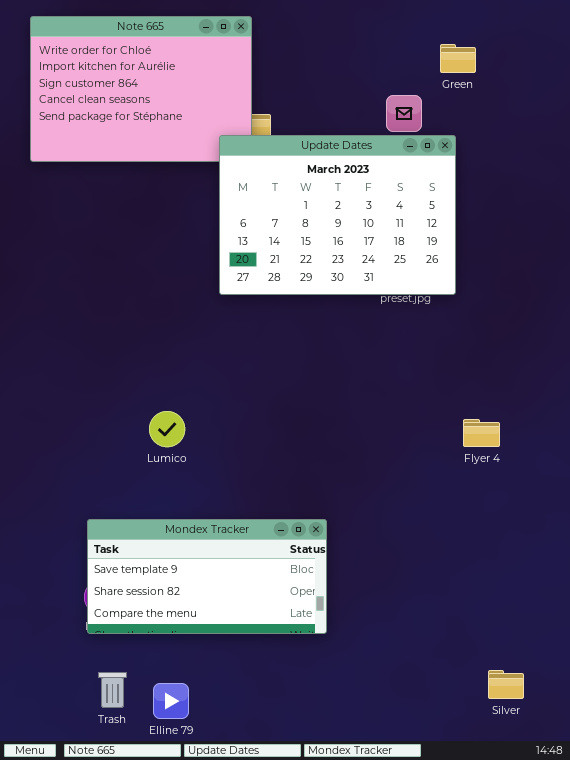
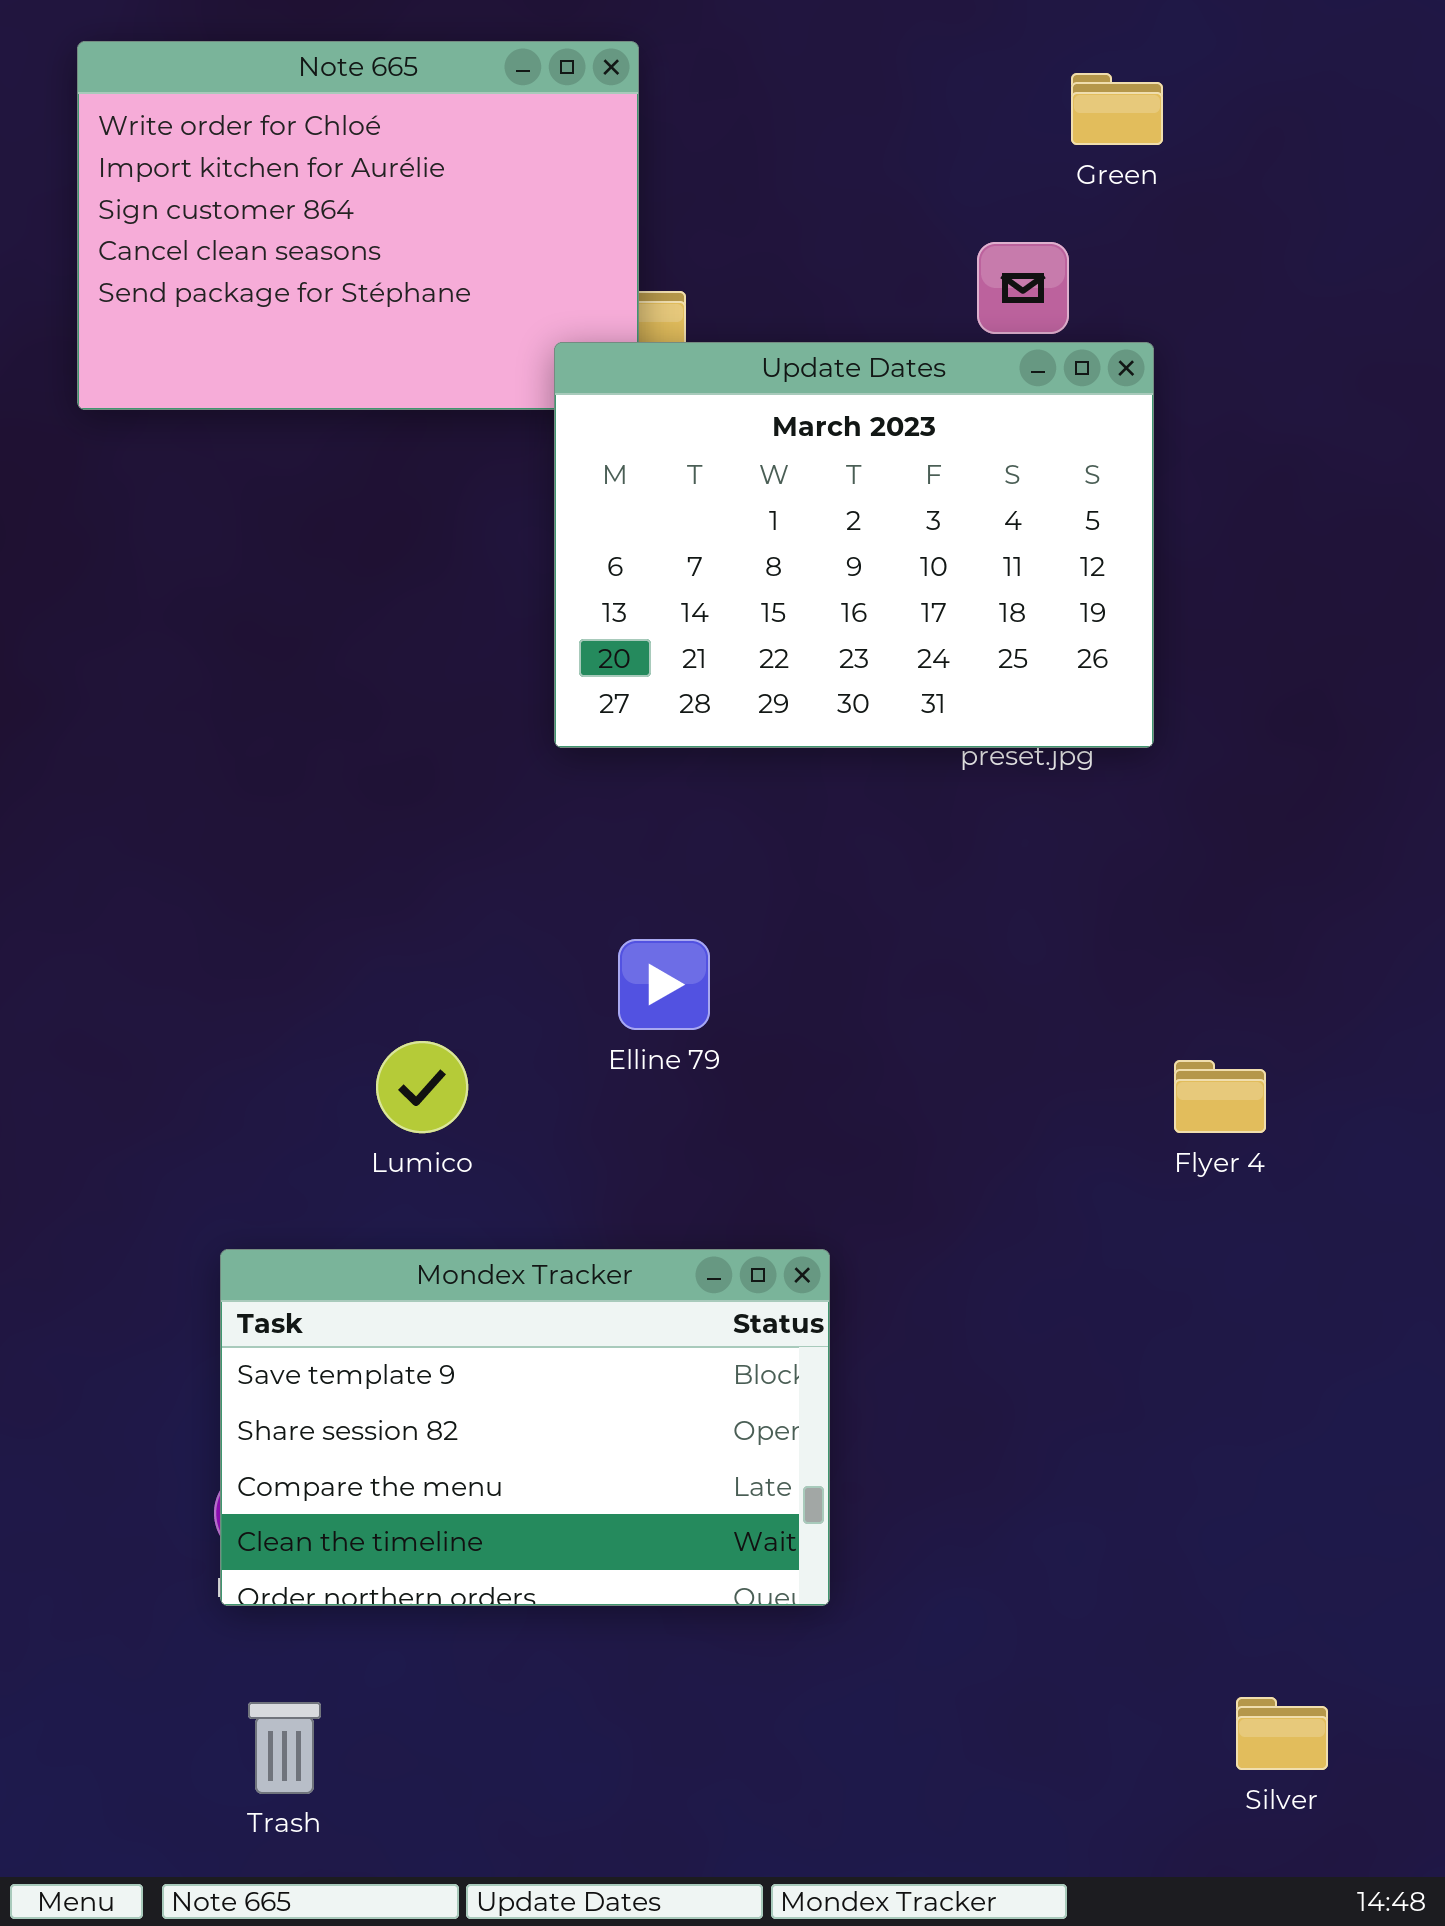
Green: [440,44,476,73] -> [1071,73,1163,145], moved
Mondex Tracker: [87,519,327,634] -> [220,1249,830,1606], resized
Elline 79: [153,683,189,719] -> [618,939,710,1030], moved

